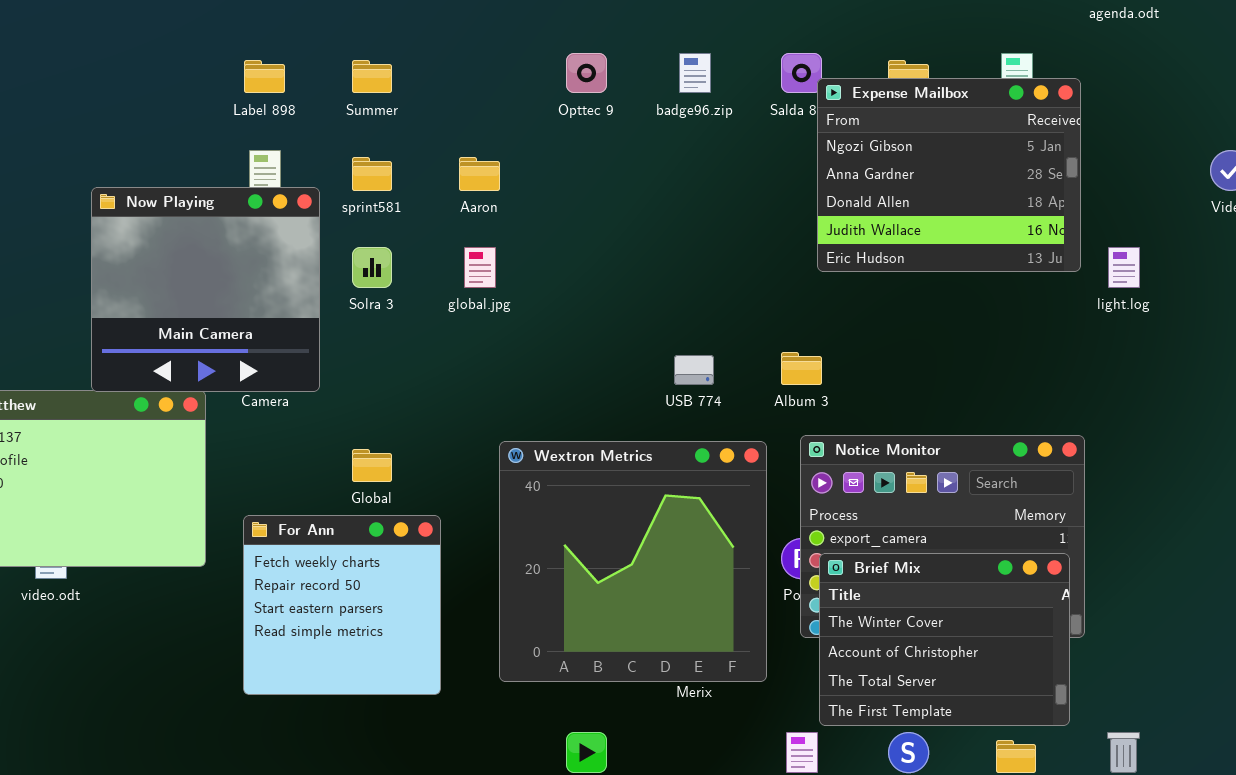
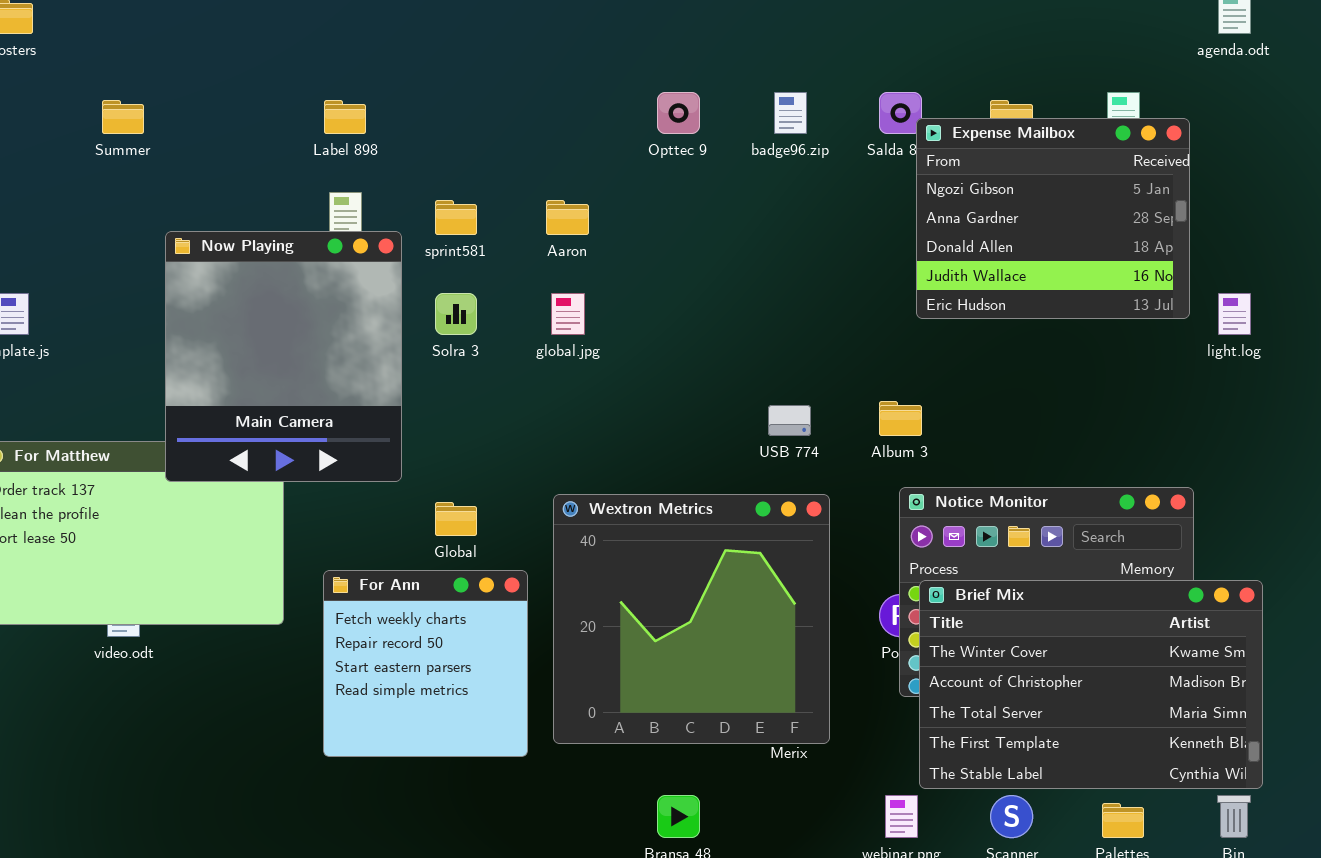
Summer: [352,60,392,93] -> [102,100,144,134], moved
Now Playing: [91,187,320,392] -> [165,231,402,482], resized
Wextron Metrics: [499,441,767,682] -> [553,494,830,744], moved
Brief Mix: [819,553,1070,726] -> [919,580,1263,789], resized

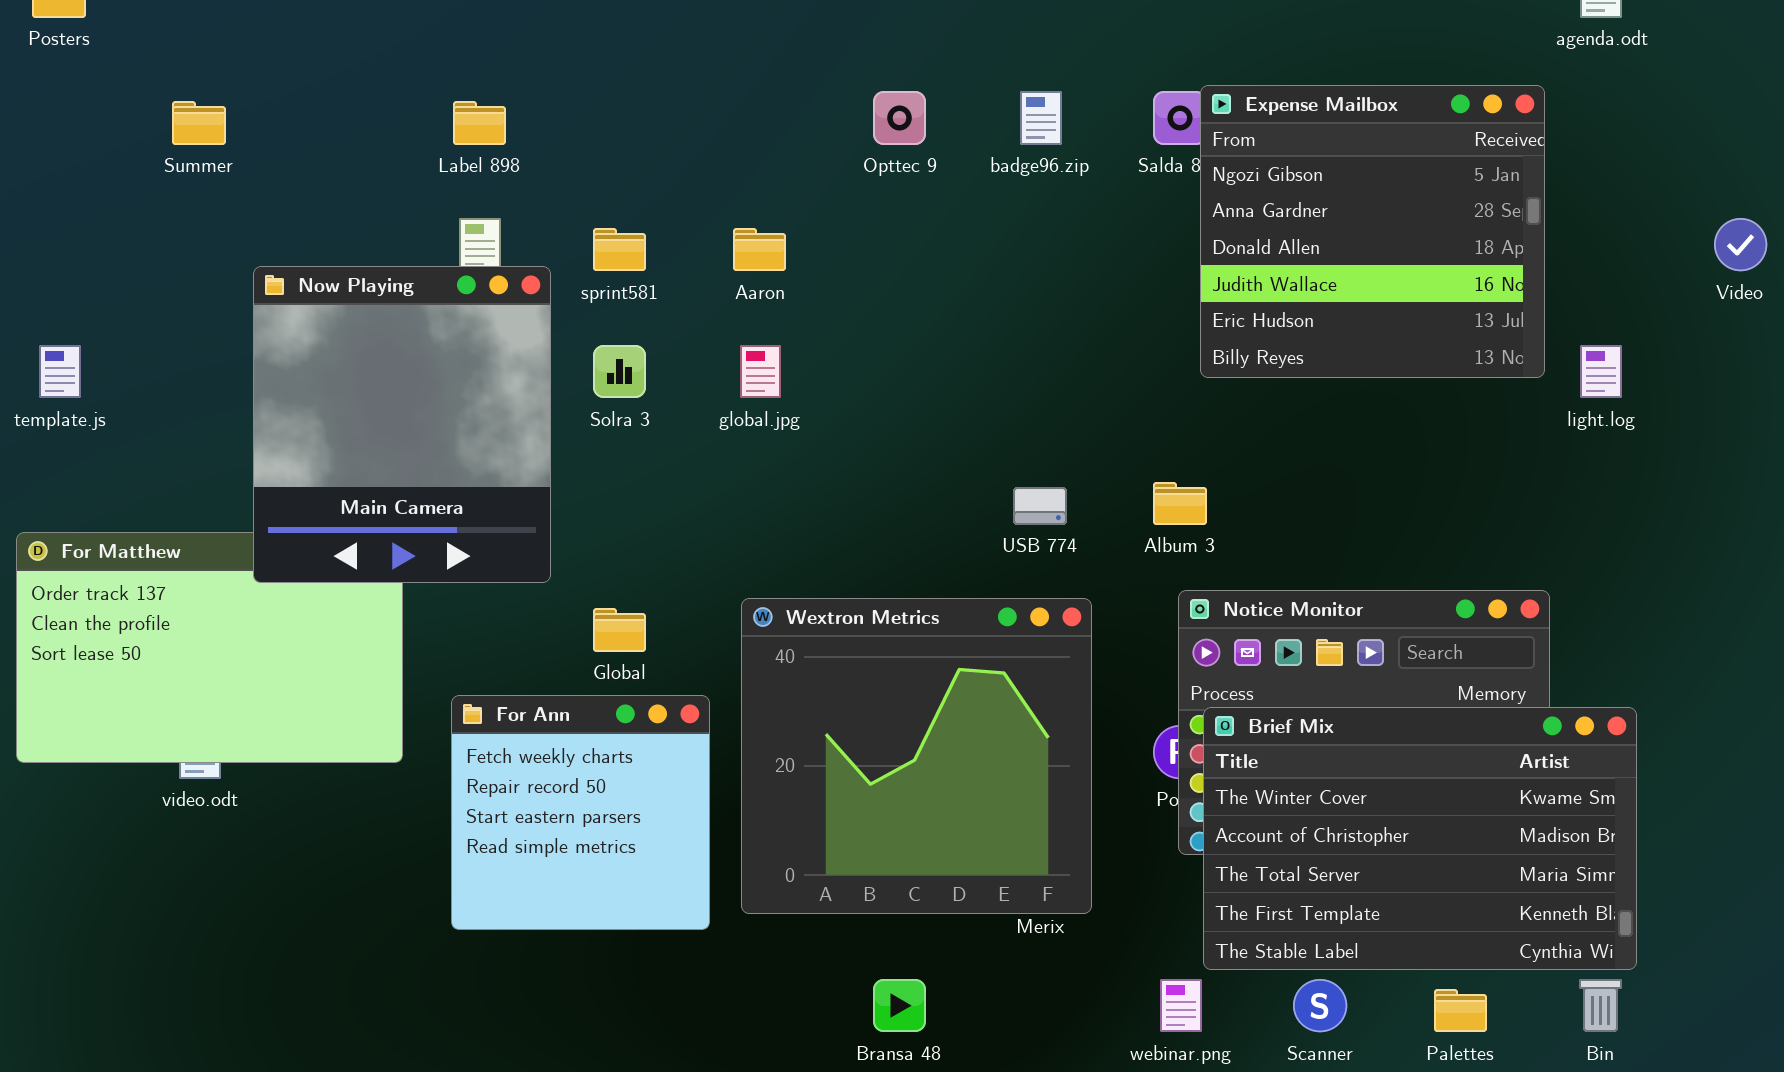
Expense Mailbox: [916,118,1190,319] -> [1200,85,1545,378], resized

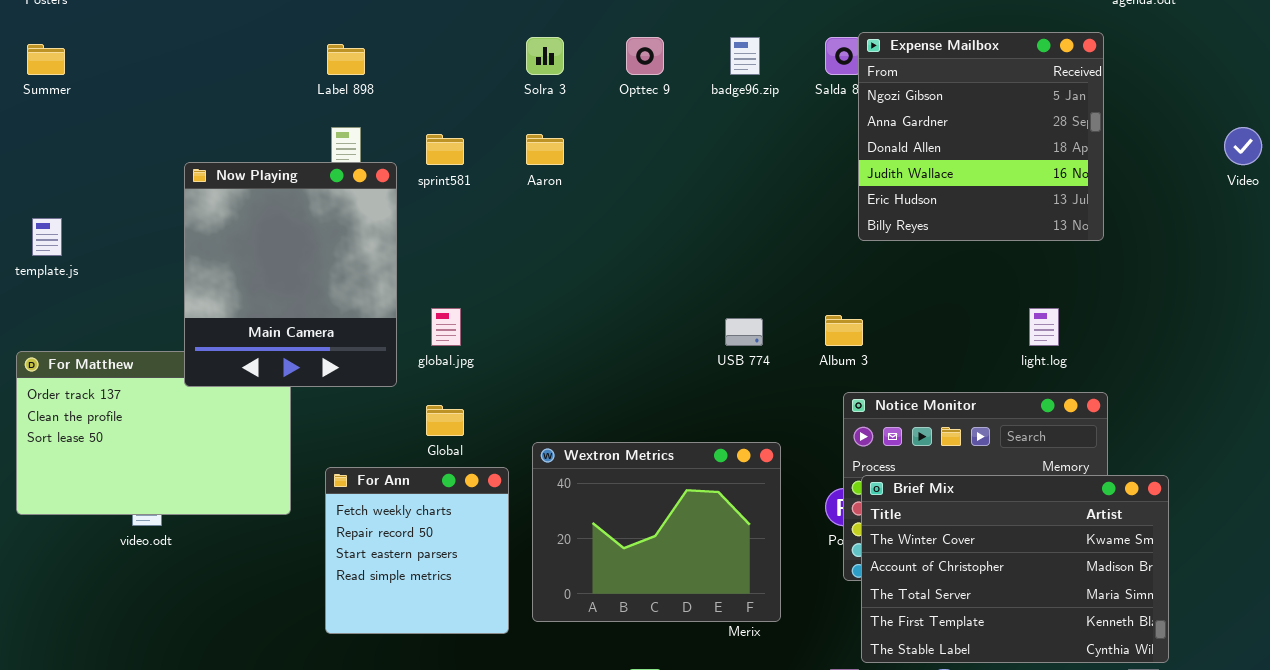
Summer: [172,101,226,145] -> [27,44,65,75], moved
Solra 3: [593,345,646,398] -> [526,37,564,75], moved
global.jpg: [740,345,781,398] -> [431,308,461,346], moved
light.log: [1580,345,1622,398] -> [1029,308,1059,346], moved
Wextron Metrics: [741,598,1092,914] -> [532,442,781,622], resized

